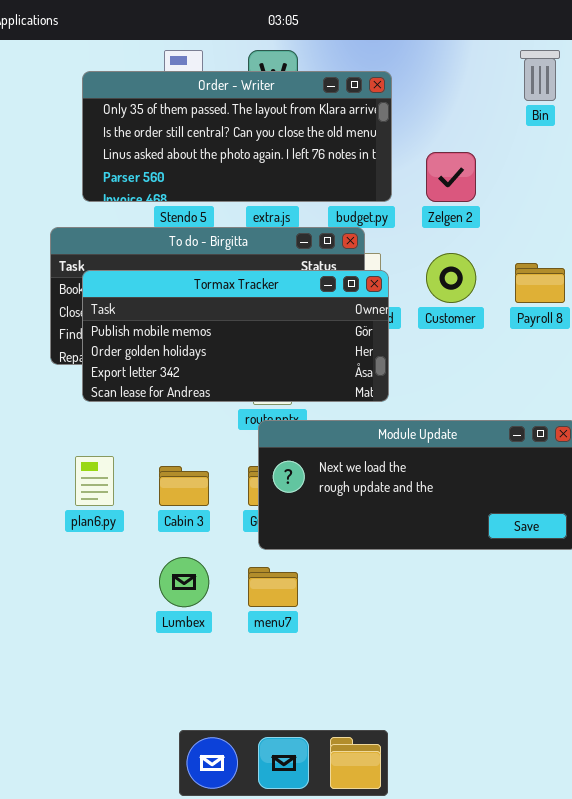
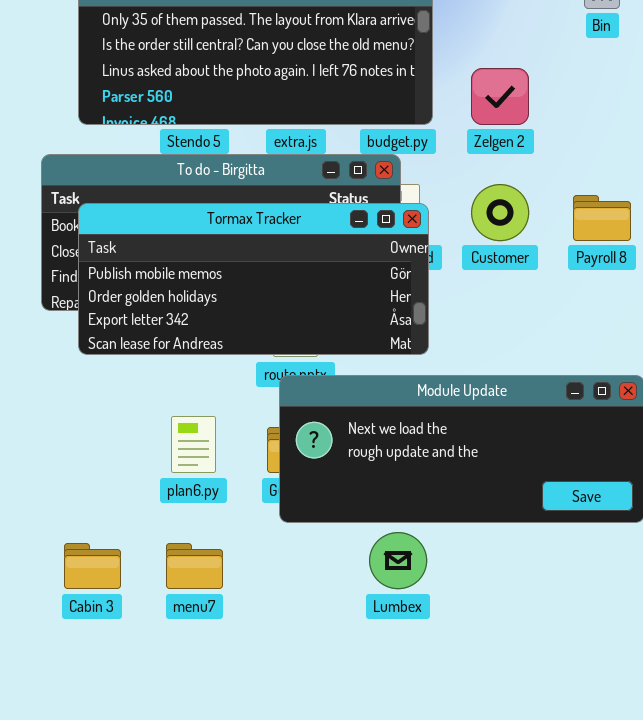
plan6.py: [75,456,114,506] -> [171,416,216,473], moved
Cabin 3: [159,466,209,506] -> [64,543,121,589], moved
Lumbex: [159,557,209,607] -> [369,532,427,589], moved
menu7: [248,567,298,607] -> [166,543,223,589], moved

